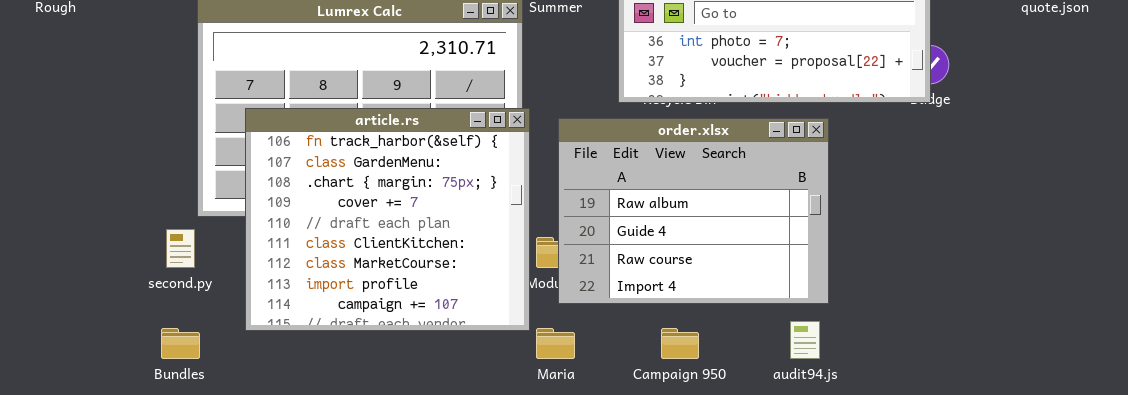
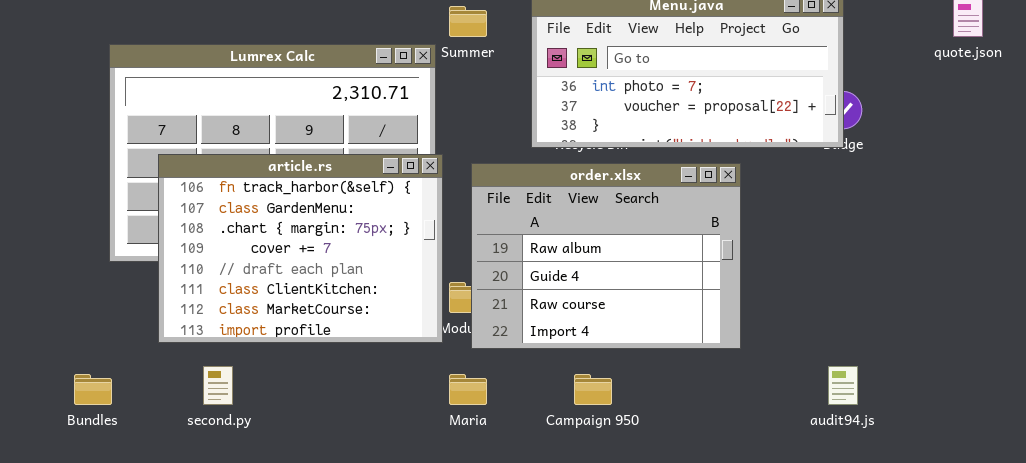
article.rs: [245,108,530,331] -> [158,154,443,343], resized
second.py: [166,229,195,268] -> [203,366,233,405], moved
audit94.js: [790,321,820,359] -> [828,366,858,405], moved

